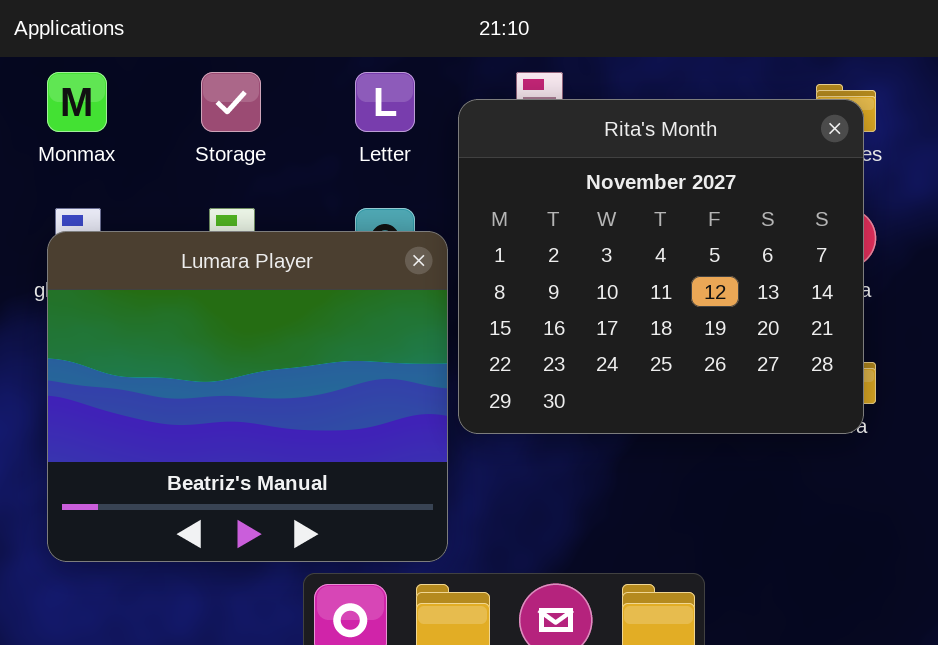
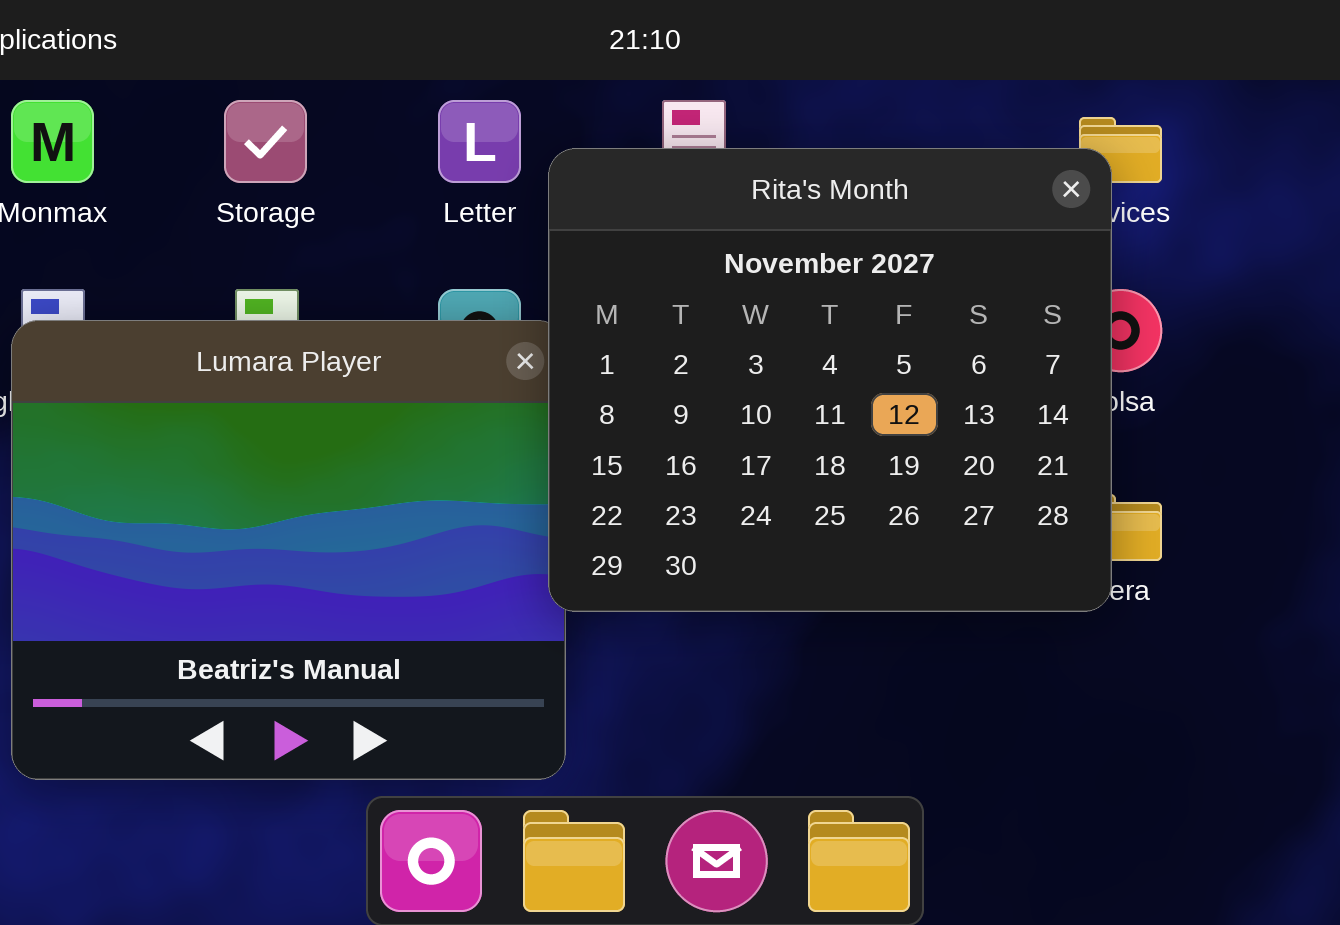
Rita's Month: [458,99,864,434] -> [548,148,1112,612], moved

